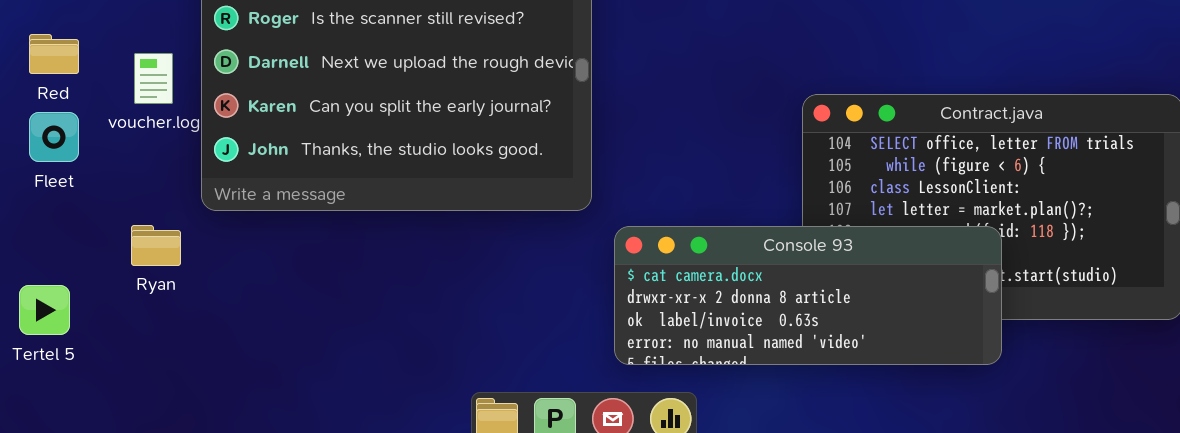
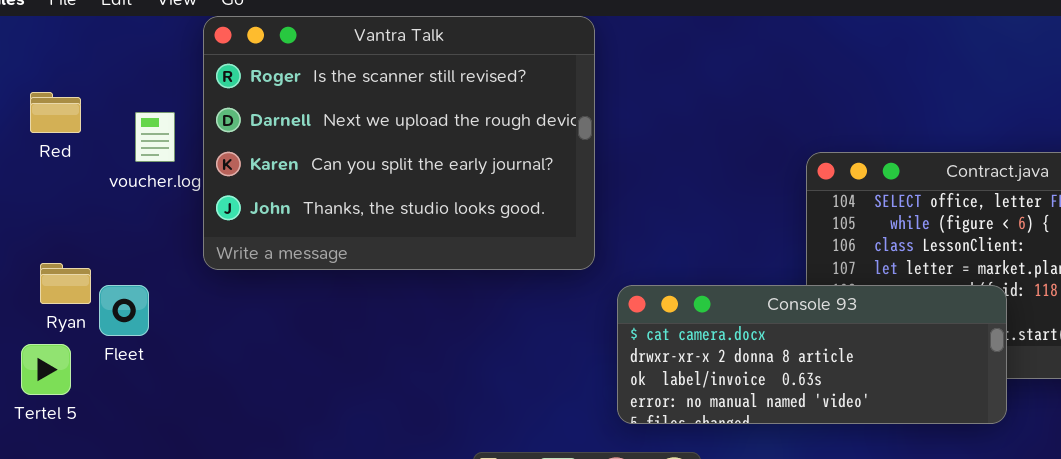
Fleet: [29,112,79,162] -> [99,285,149,336], moved
Ryan: [131,225,181,266] -> [40,263,91,304], moved

